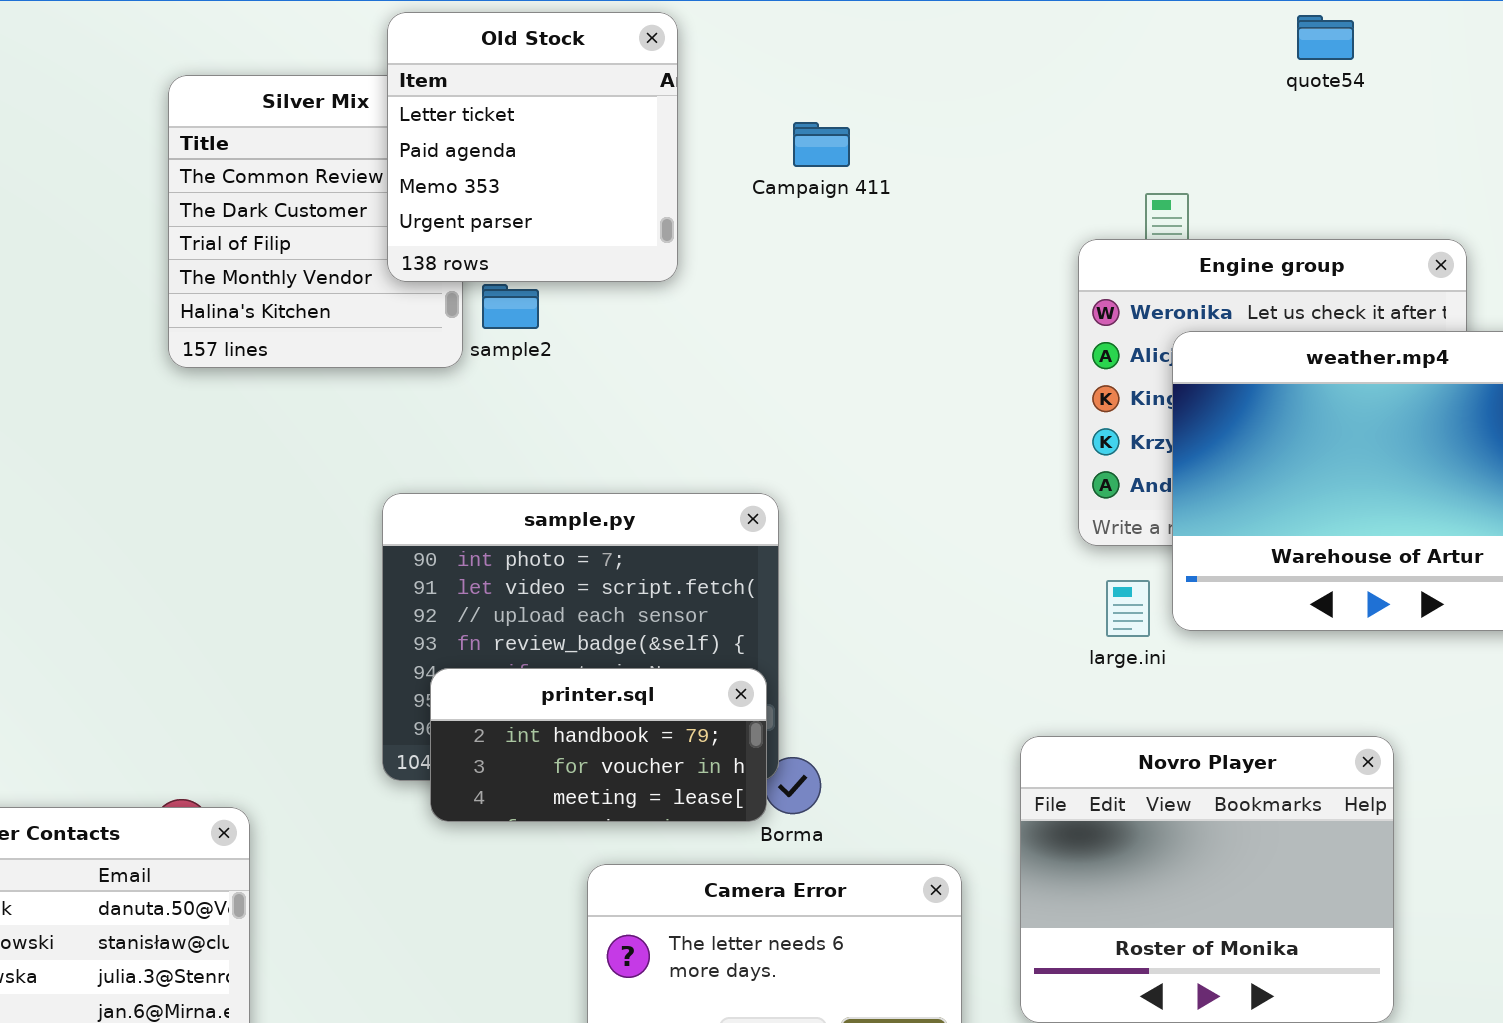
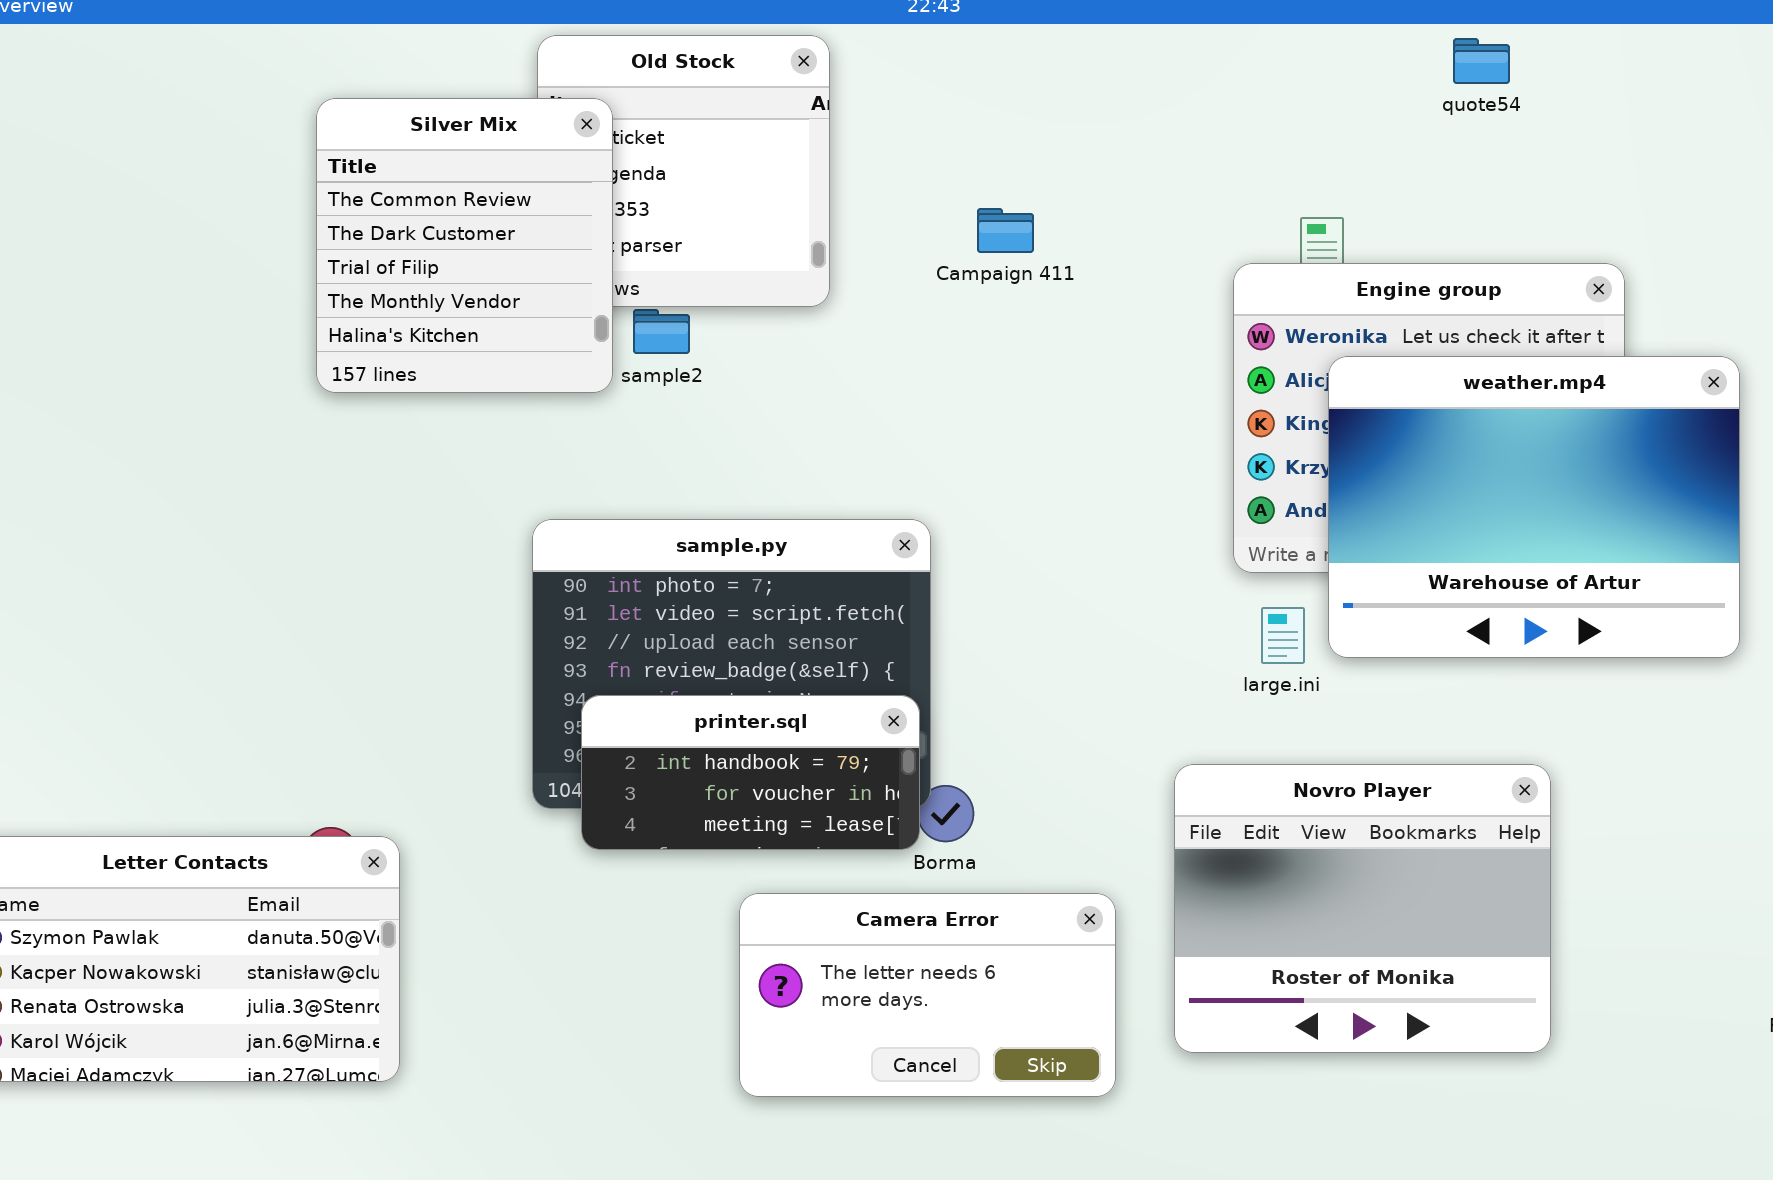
Silver Mix: [168,75,463,368] -> [316,98,613,393], raised
Campaign 411: [793,122,850,167] -> [977,208,1034,253], moved

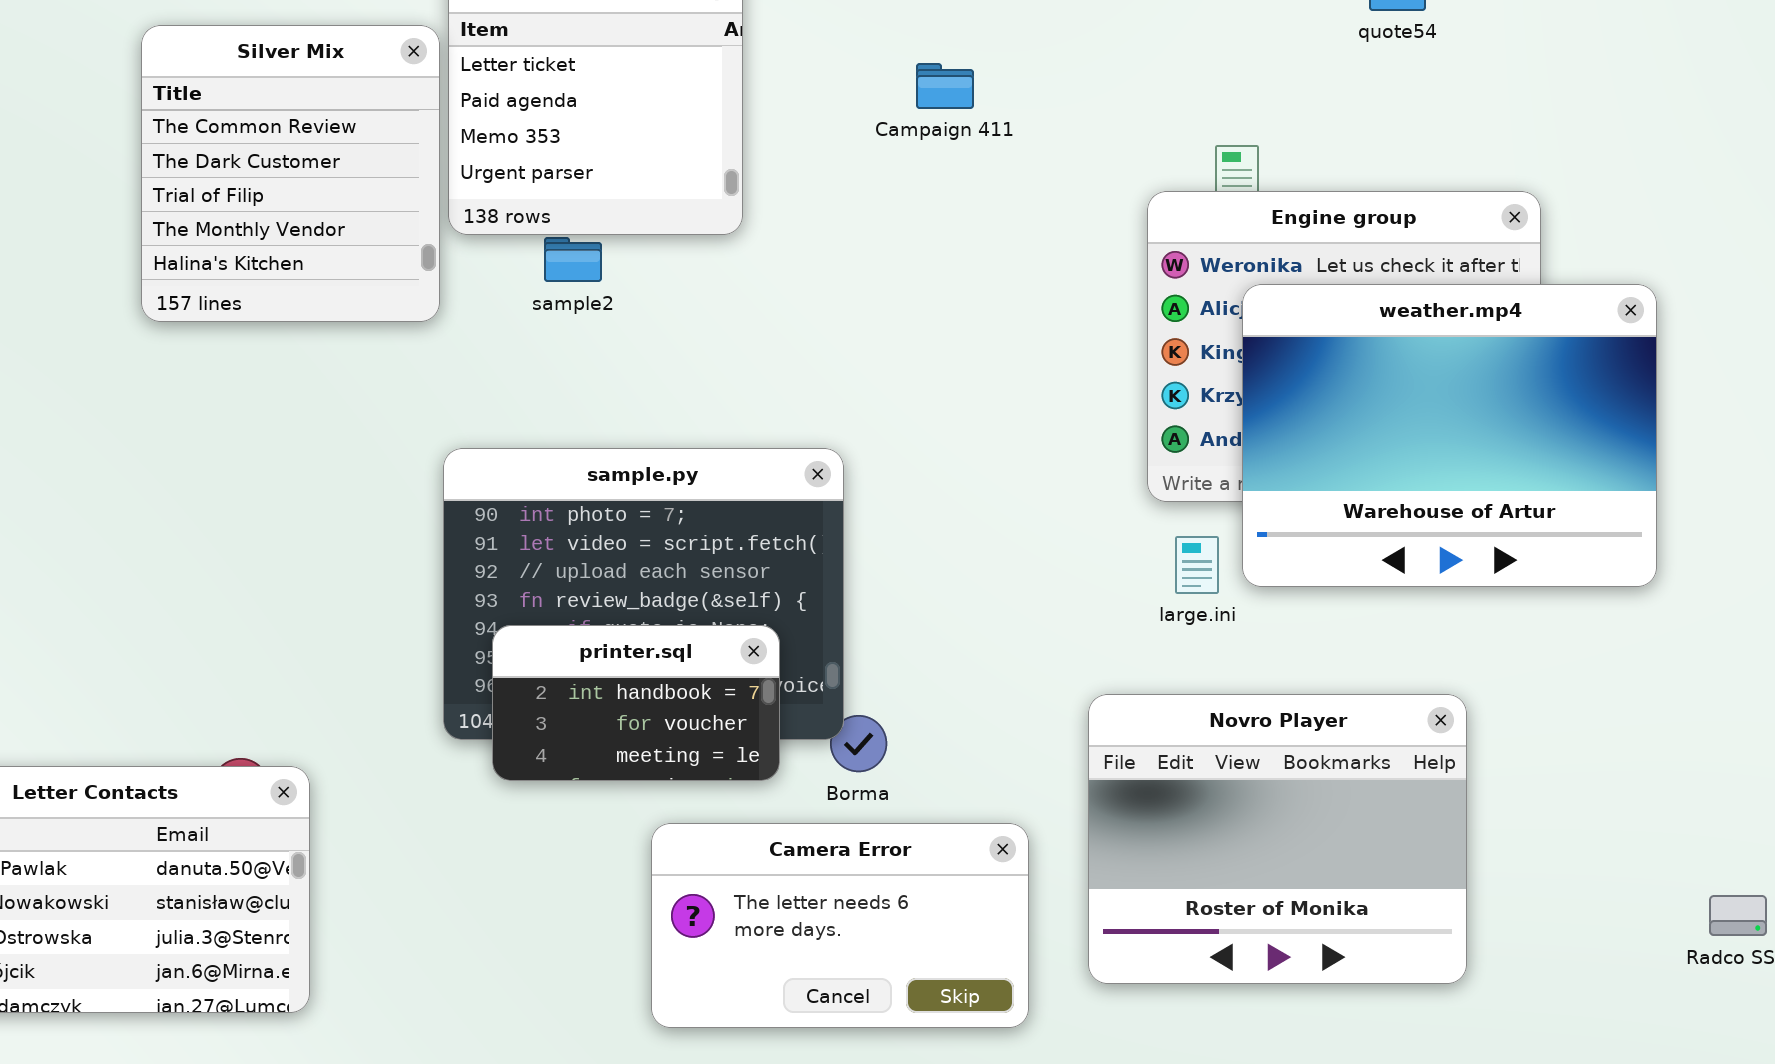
Silver Mix: [316,98,613,393] -> [141,25,440,322], moved
Campaign 411: [977,208,1034,253] -> [916,63,974,109], moved
printer.sql: [581,695,920,850] -> [492,625,780,781], resized

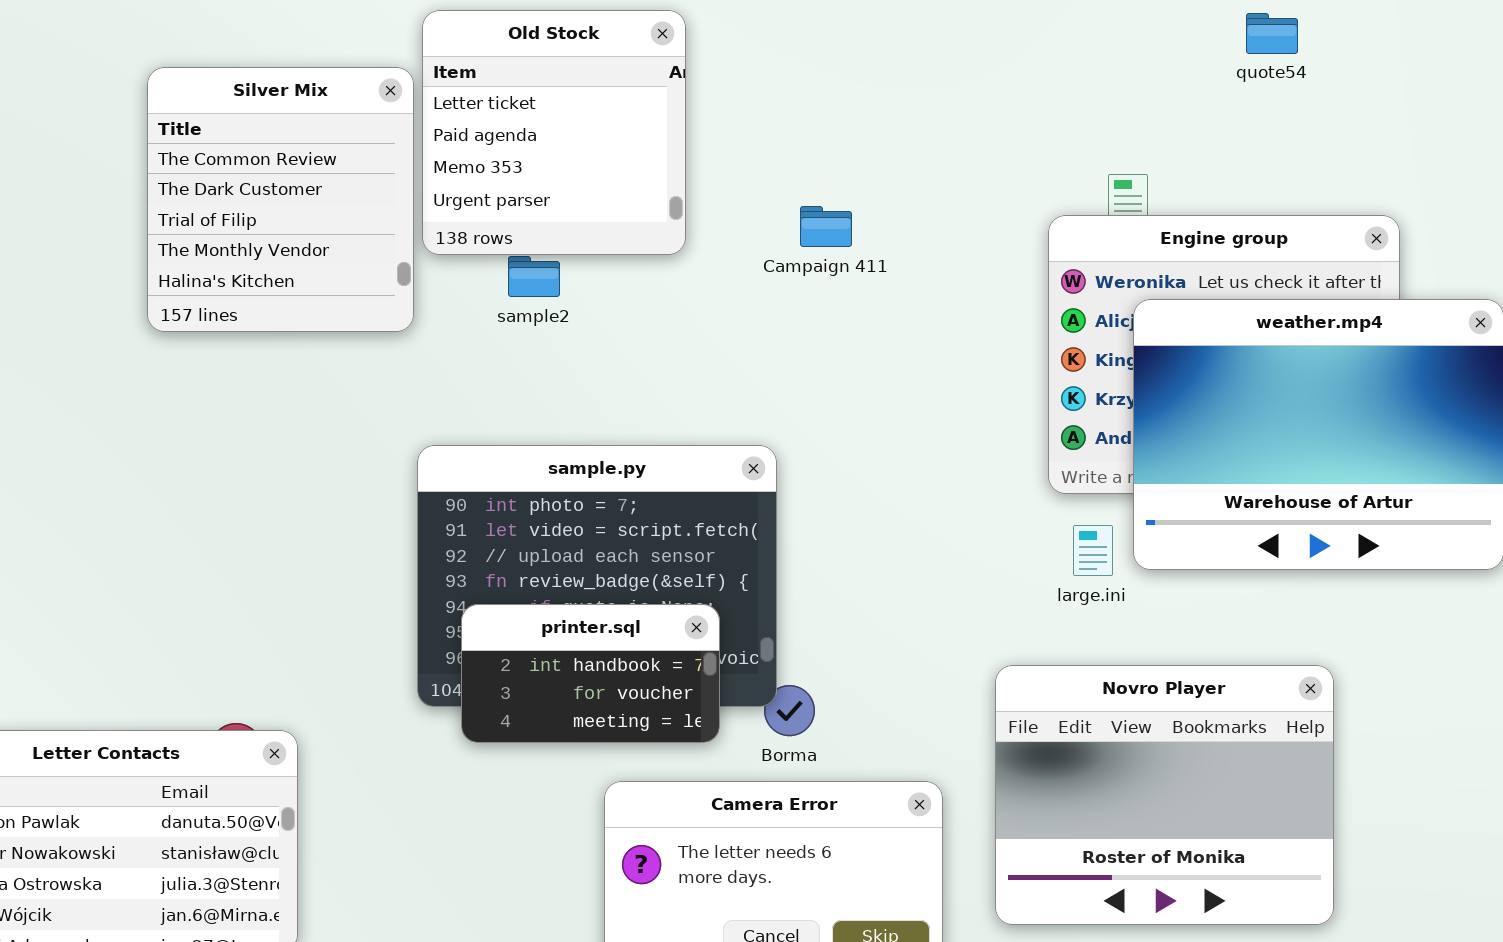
Campaign 411: [916,63,974,109] -> [800,206,852,247], moved

